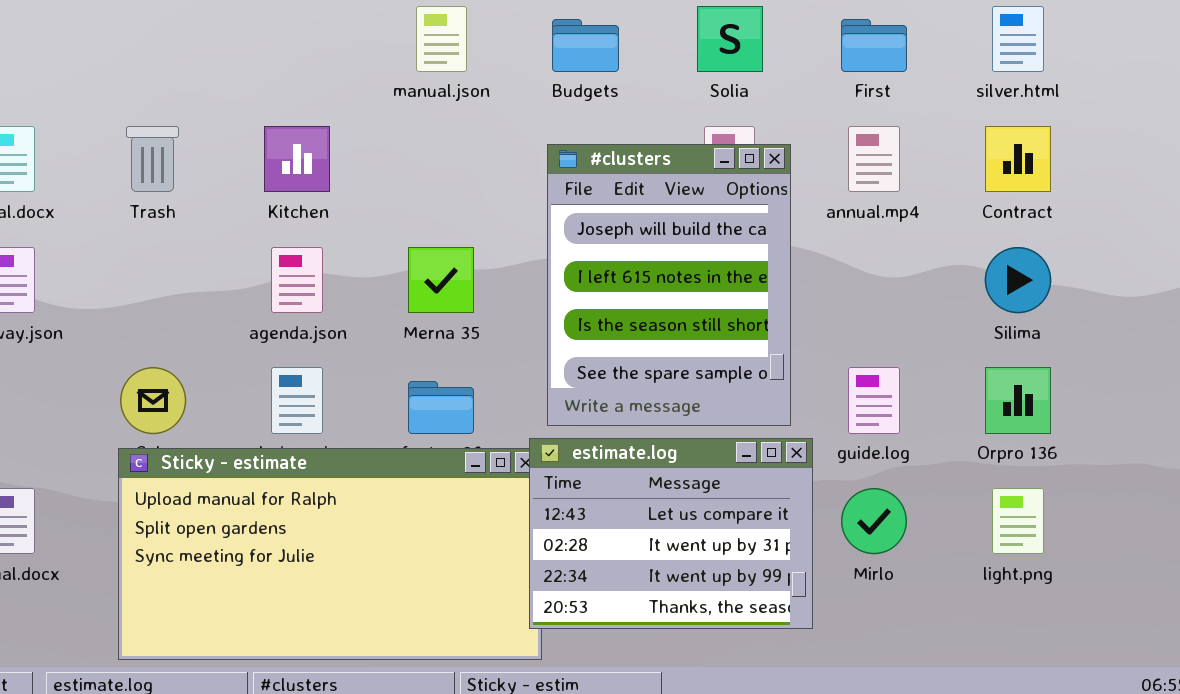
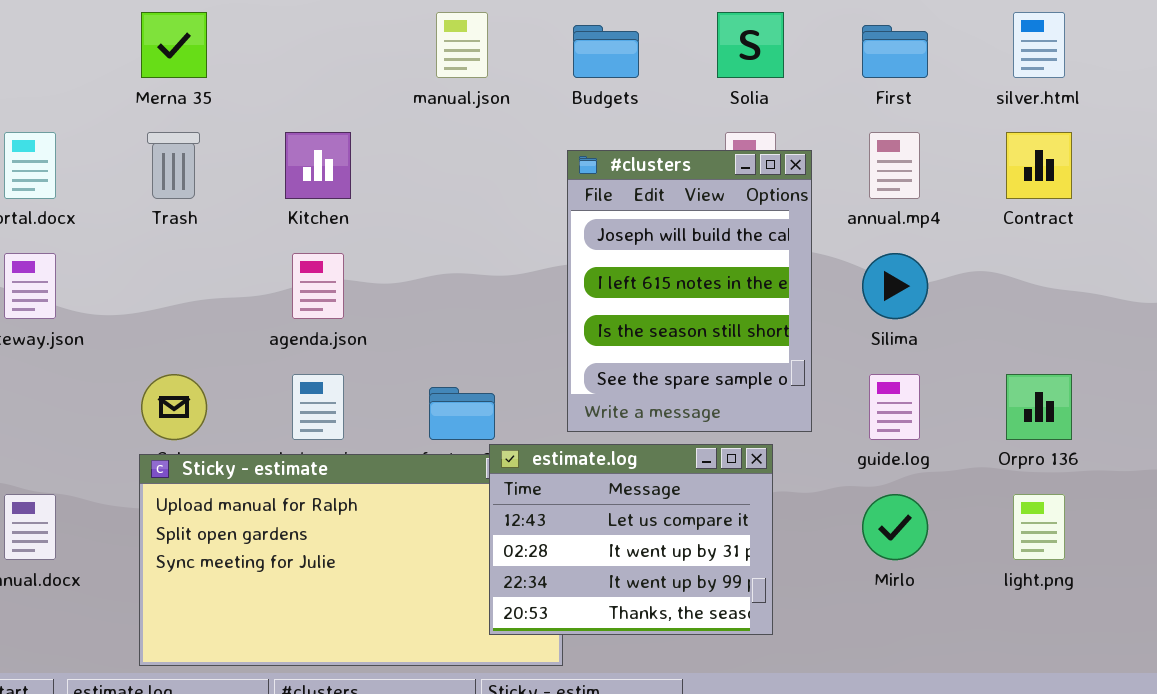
Merna 35: [408,247,474,313] -> [141,12,207,78], moved
Silima: [985,247,1051,313] -> [862,253,928,319], moved
estimate.log: [529,438,813,629] -> [489,444,773,635], moved

